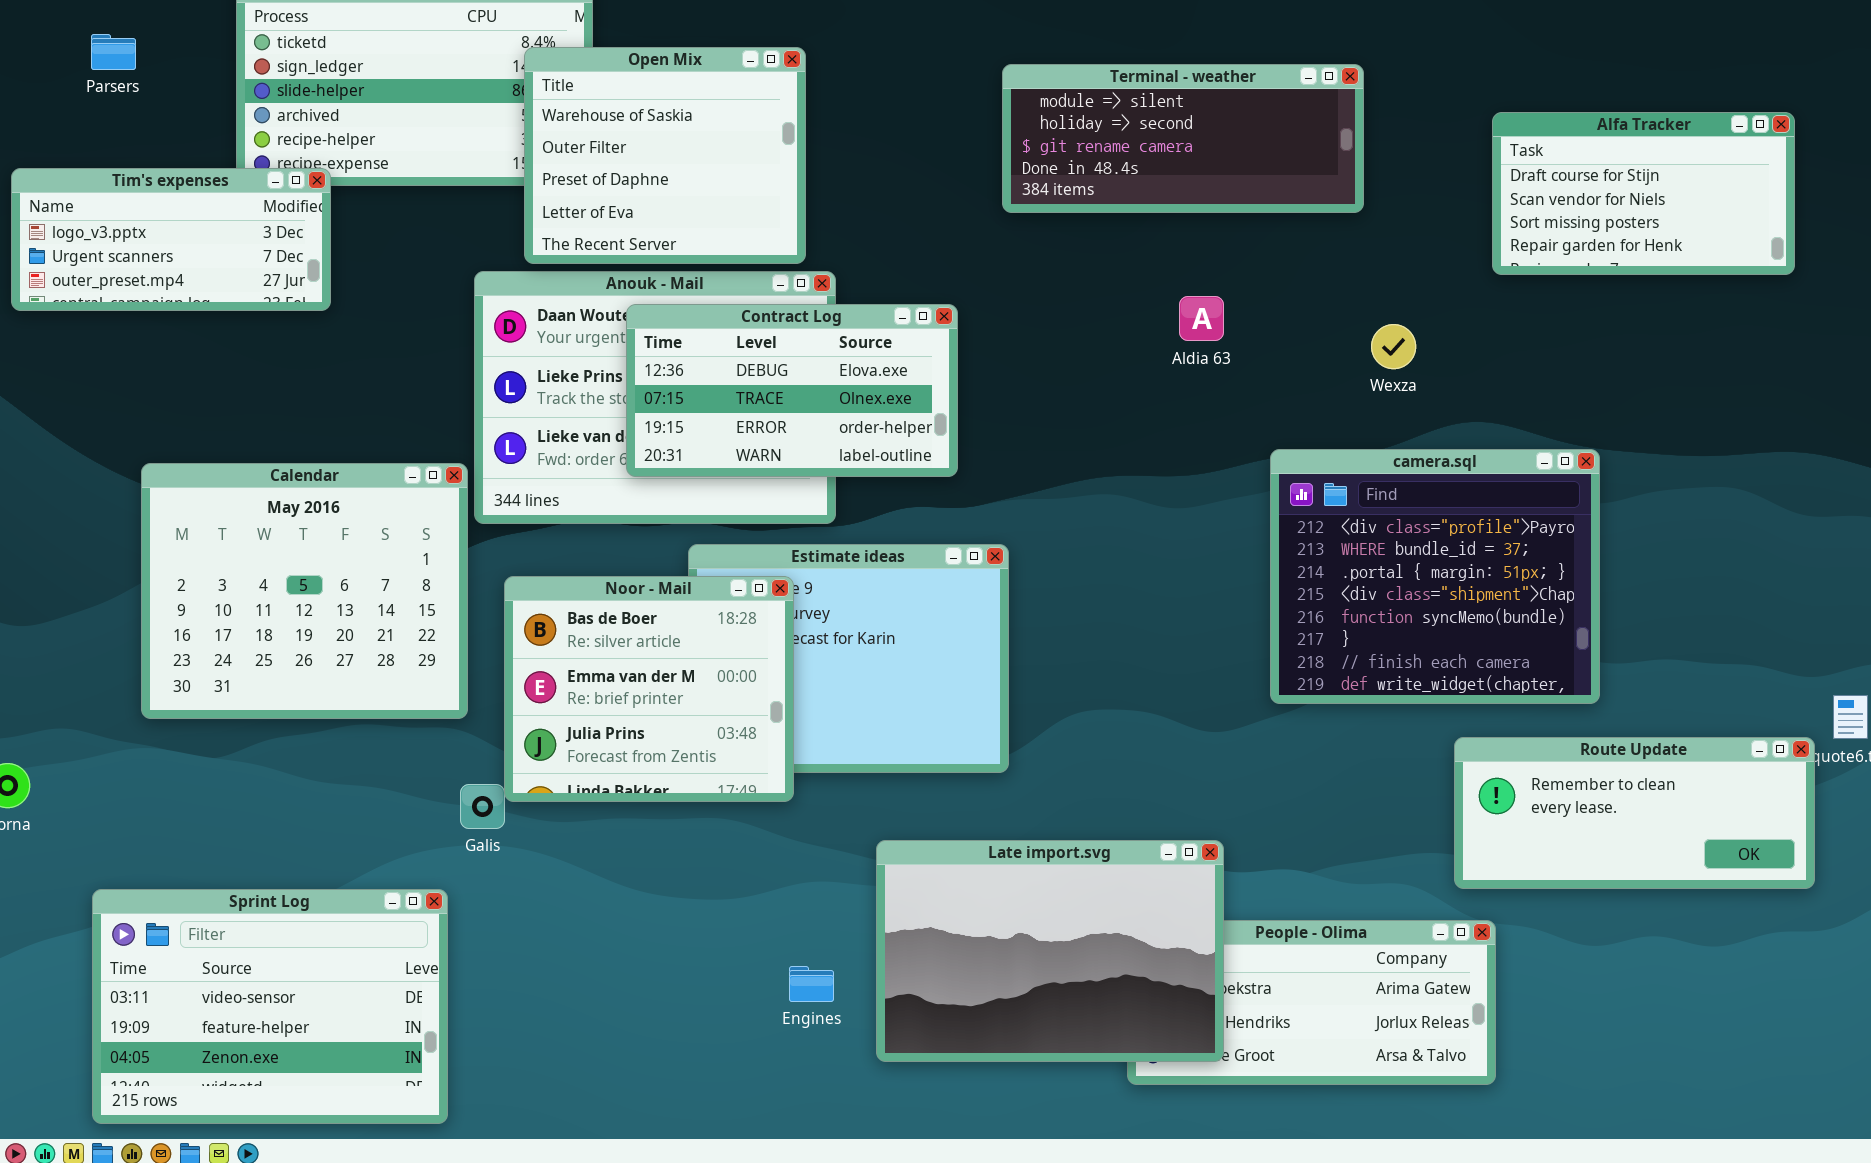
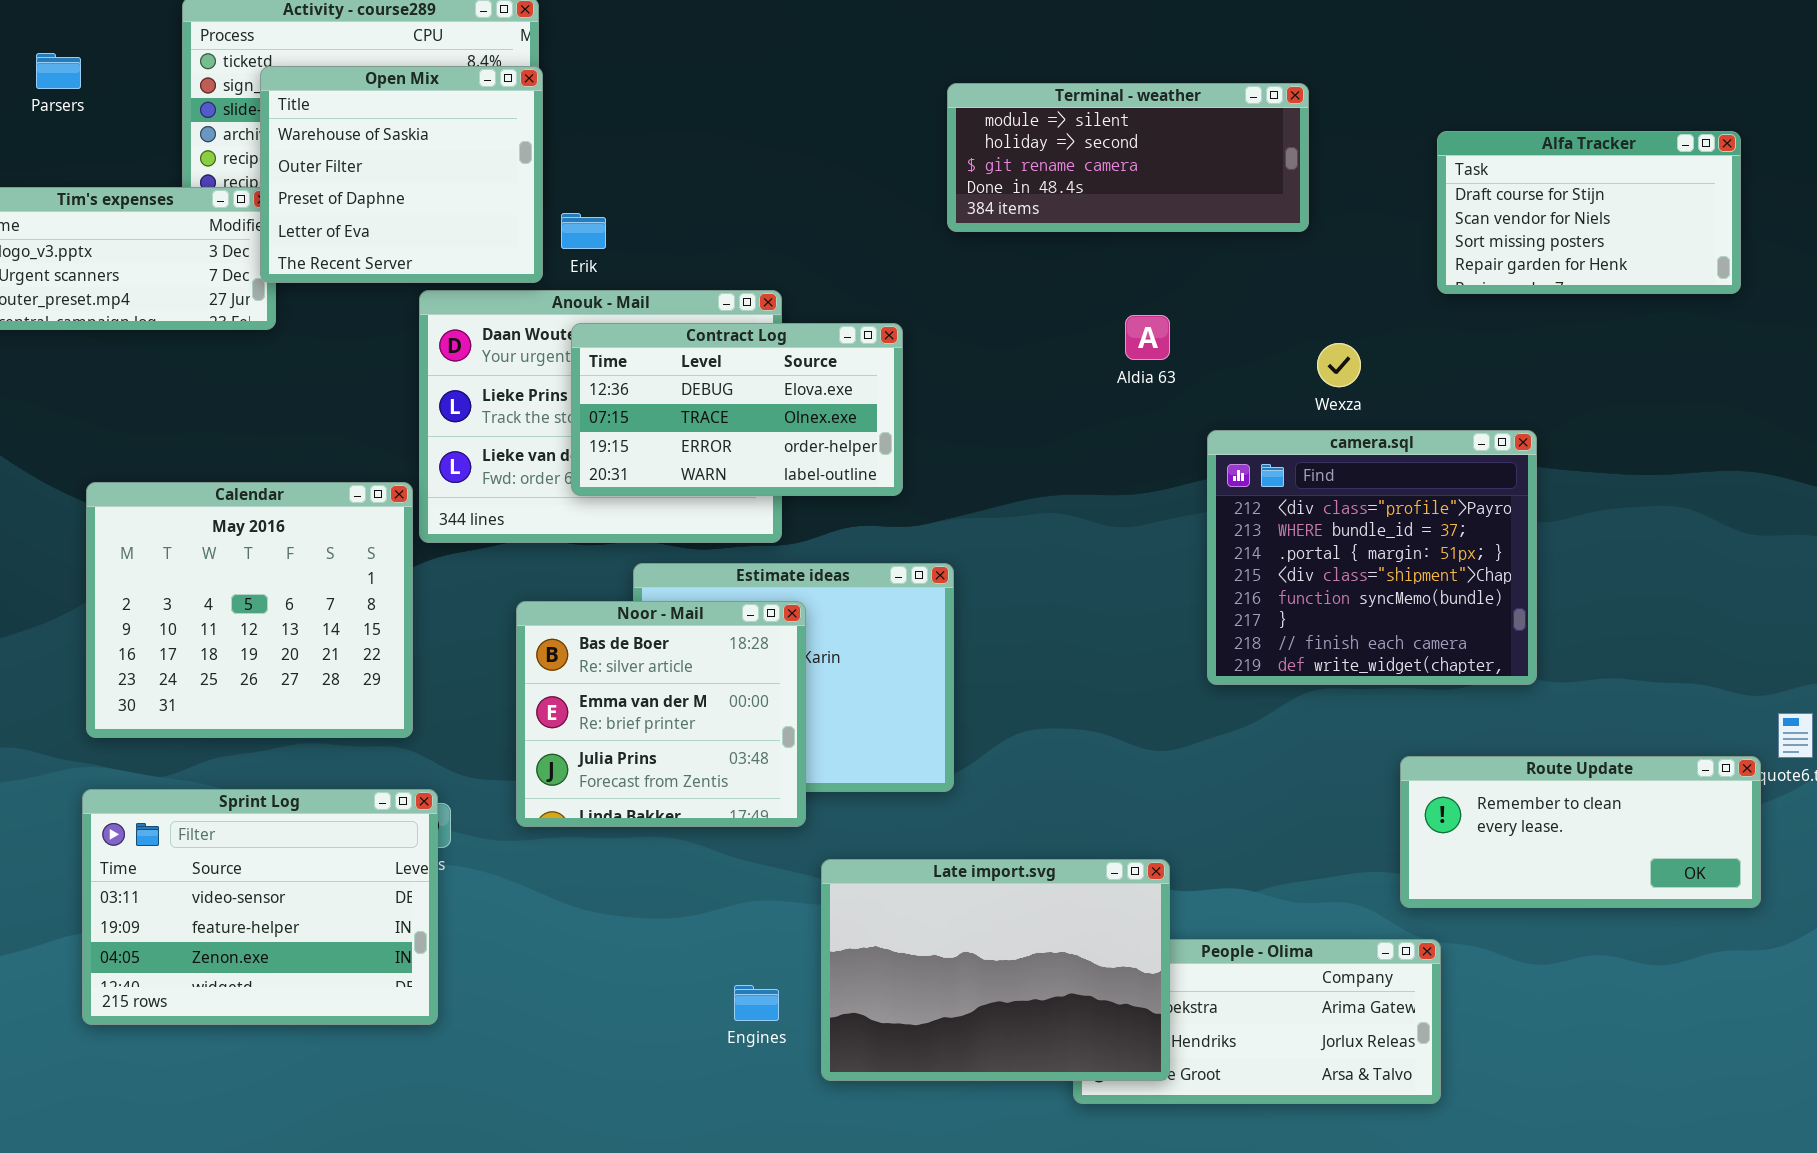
Open Mix: [524,47,806,264] -> [260,66,543,283], moved
camera.sql: [1270,449,1600,704] -> [1207,430,1537,685], moved
Noor - Mail: [504,576,794,802] -> [516,601,806,827], moved
Sprint Log: [92,889,448,1124] -> [82,789,438,1025], moved

